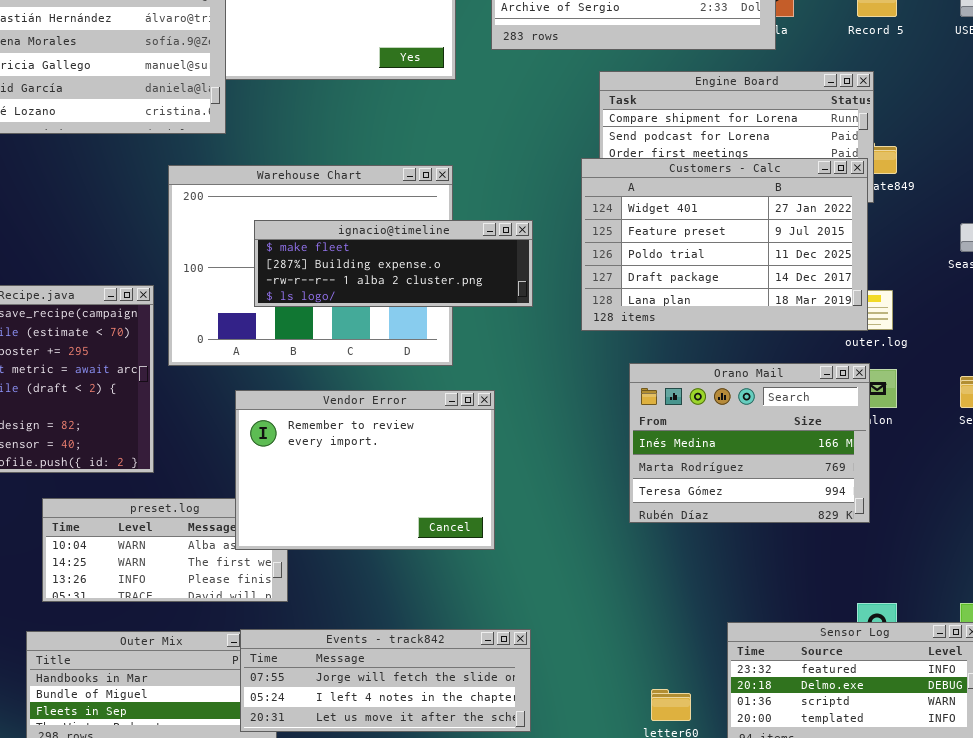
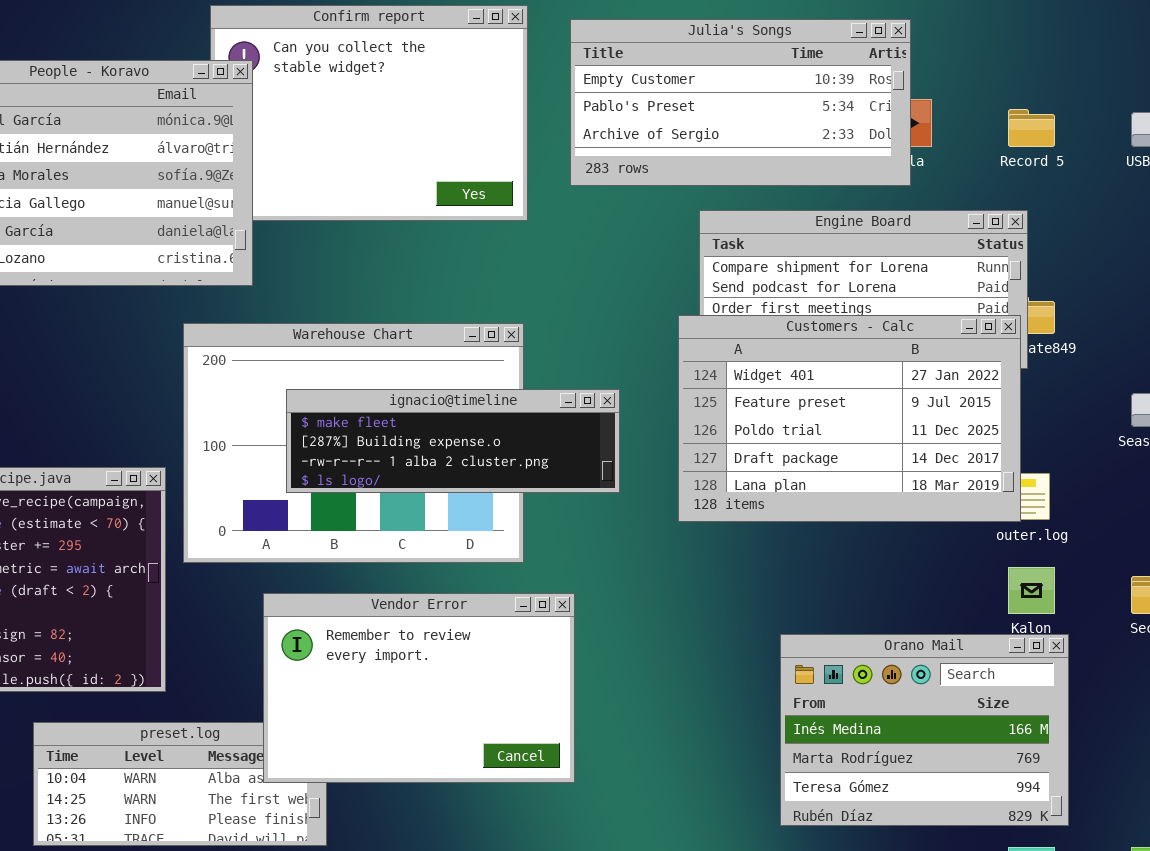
Orano Mail: [629,363,870,523] -> [780,634,1069,826], moved

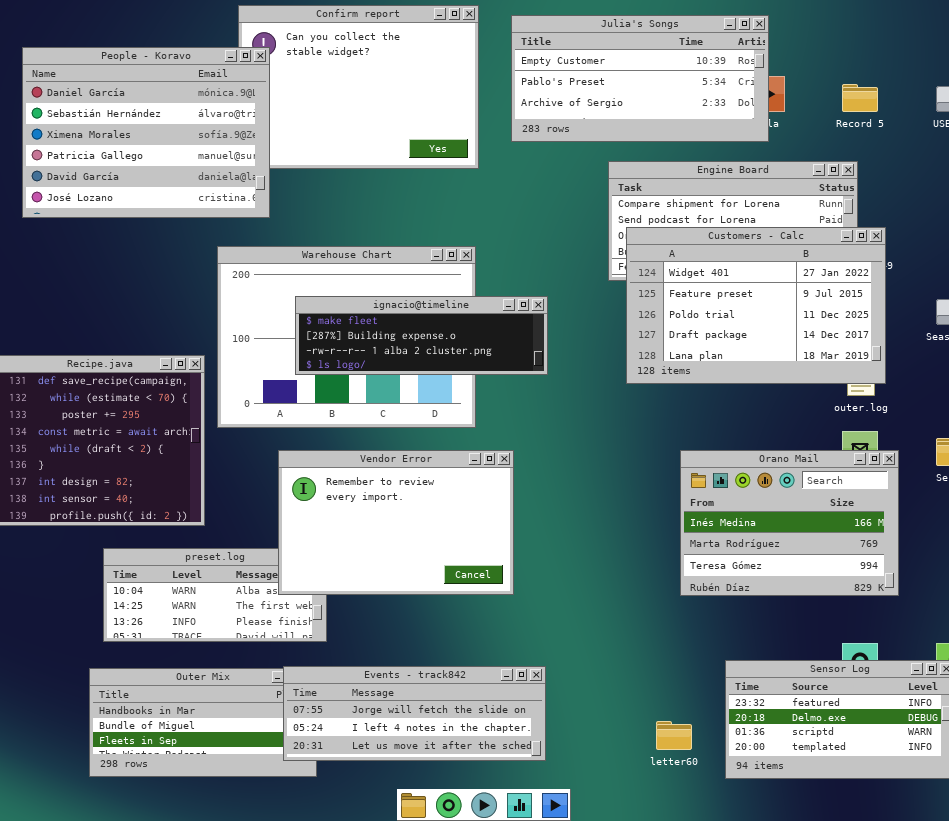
Customers - Calc: [678,315,1021,522] -> [626,227,886,384], moved
Orano Mail: [780,634,1069,826] -> [680,450,899,596], moved

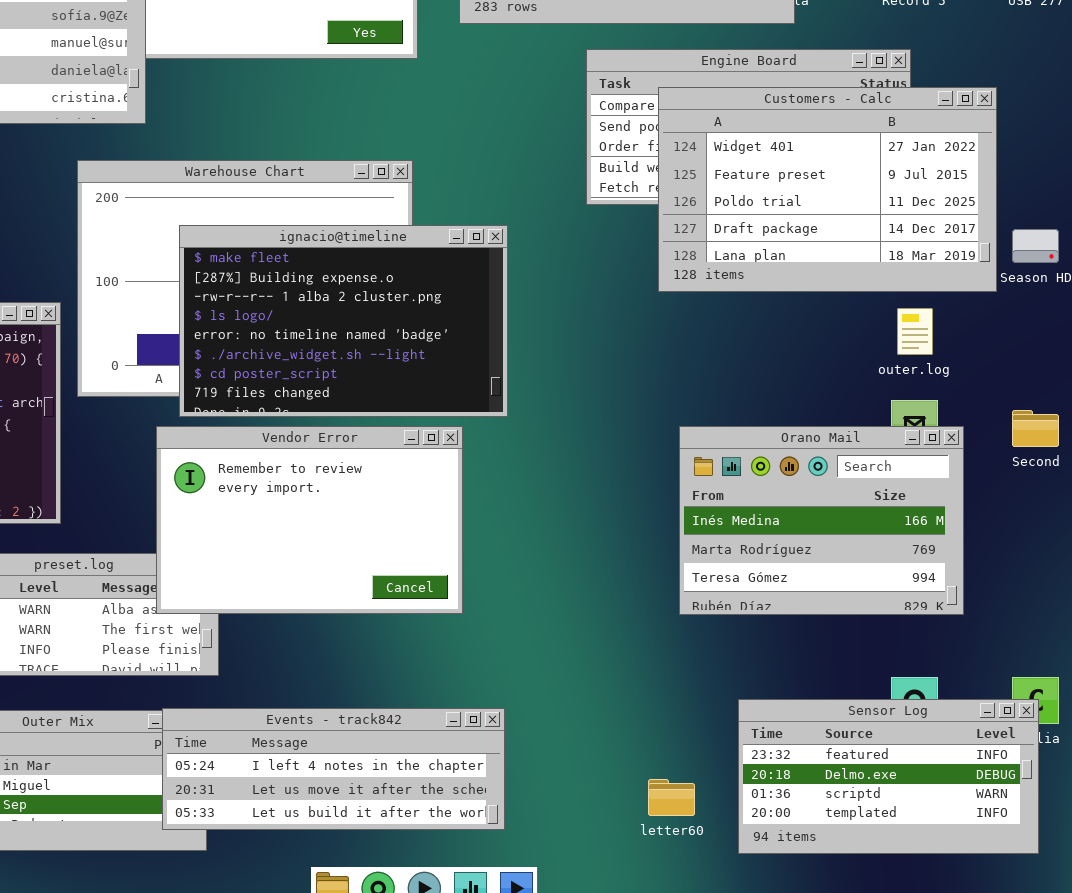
Customers - Calc: [626,227,886,384] -> [658,87,997,292], moved
ignacio@timeline: [295,296,548,375] -> [179,225,508,417], resized
Events - track842: [283,666,546,761] -> [162,708,505,830], scrolled down 1 row

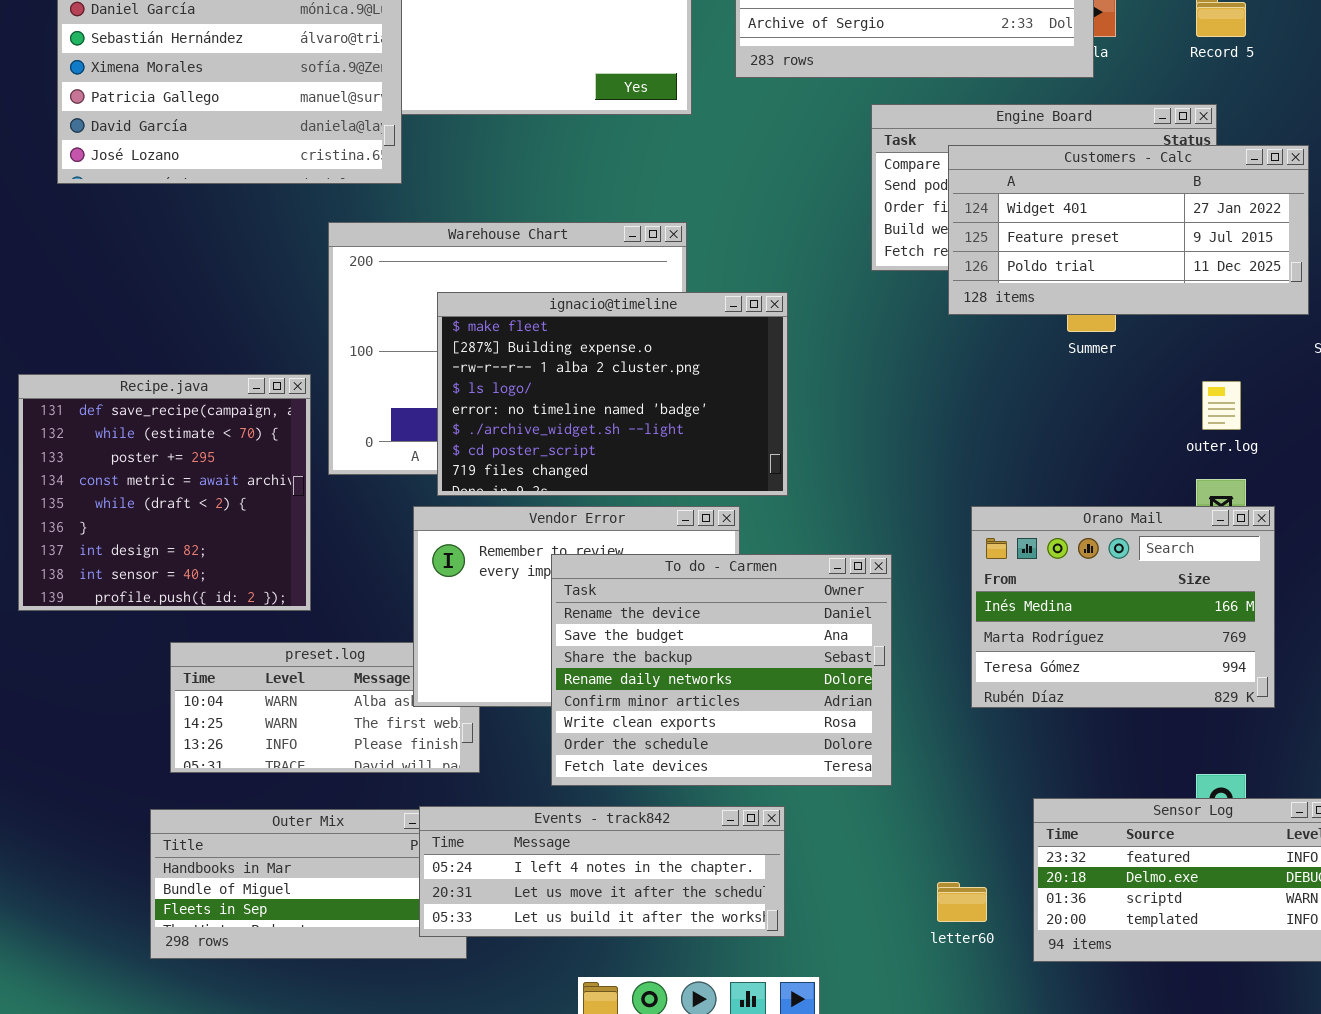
Customers - Calc: [658,87,997,292] -> [948,145,1309,315], resized
To do - Carmen: none -> [551,554,892,786], opened

